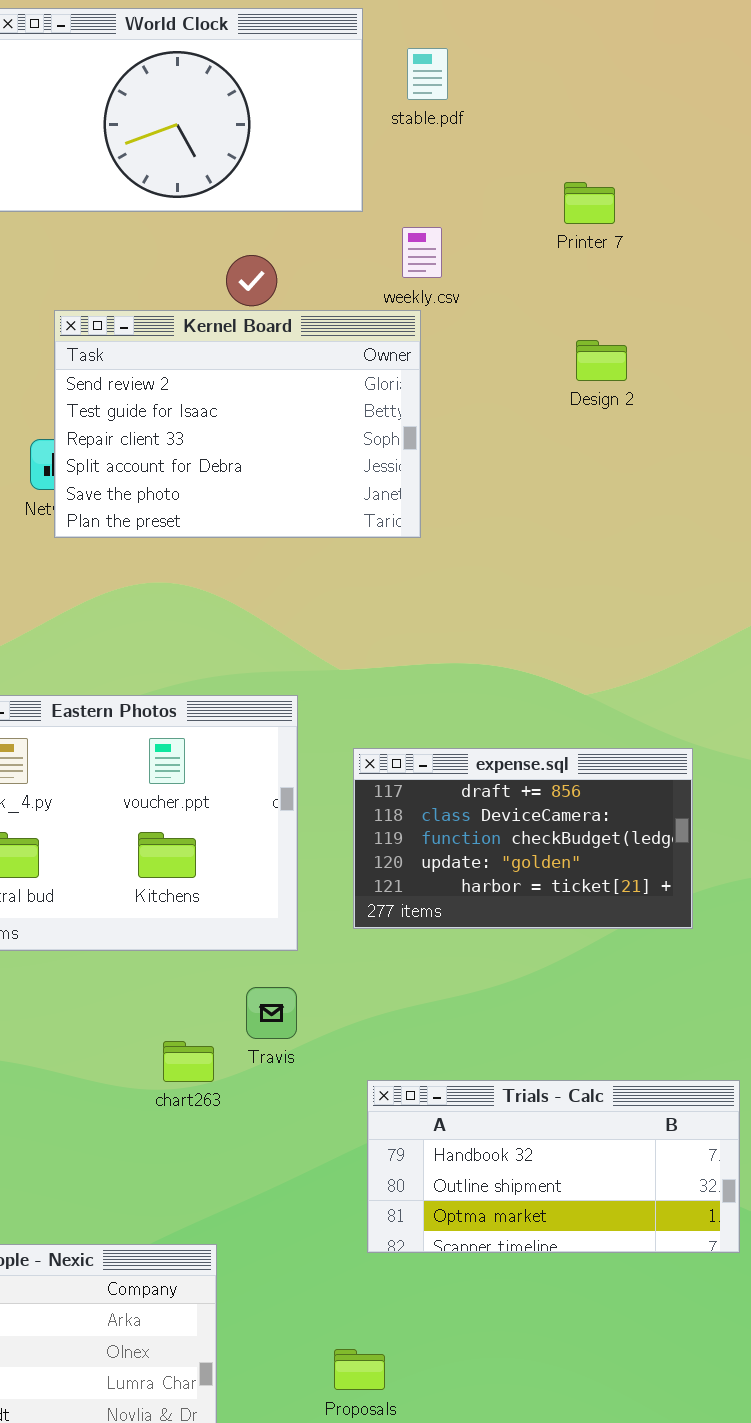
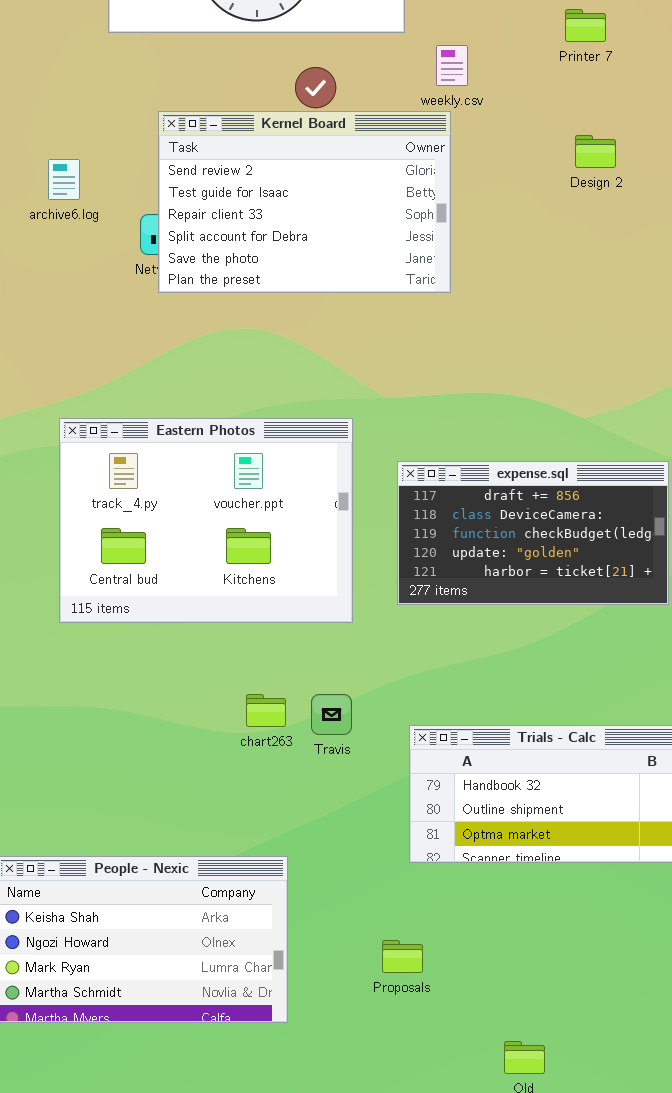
Travis: [246,987,297,1039] -> [311,694,352,735], moved

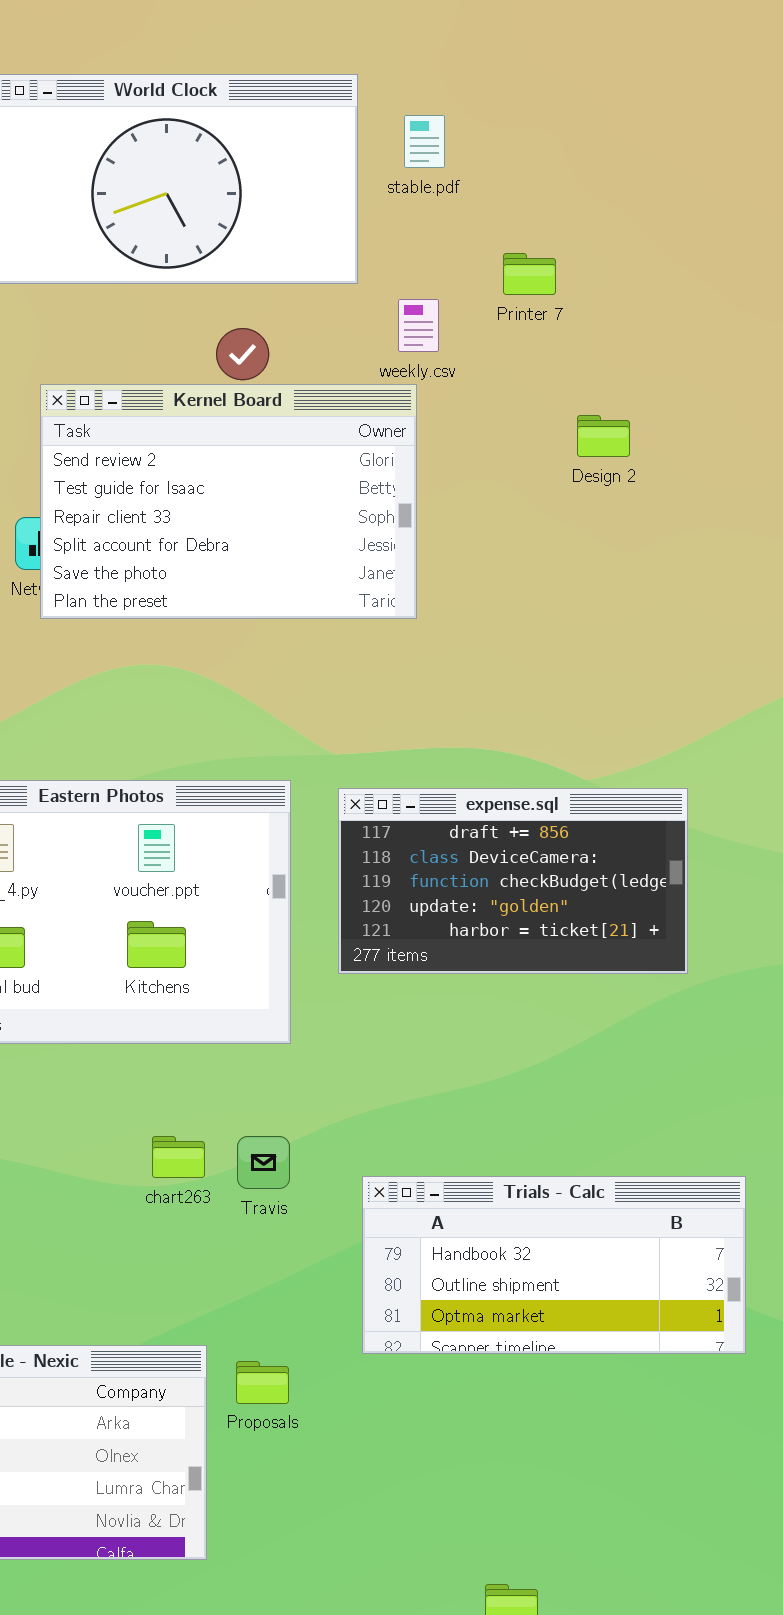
Printer 7: [565,9,606,42] -> [503,253,556,295], moved
expense.sql: [397,461,669,605] -> [338,788,688,974], moved
Proposals: [382,940,423,973] -> [236,1361,289,1404], moved

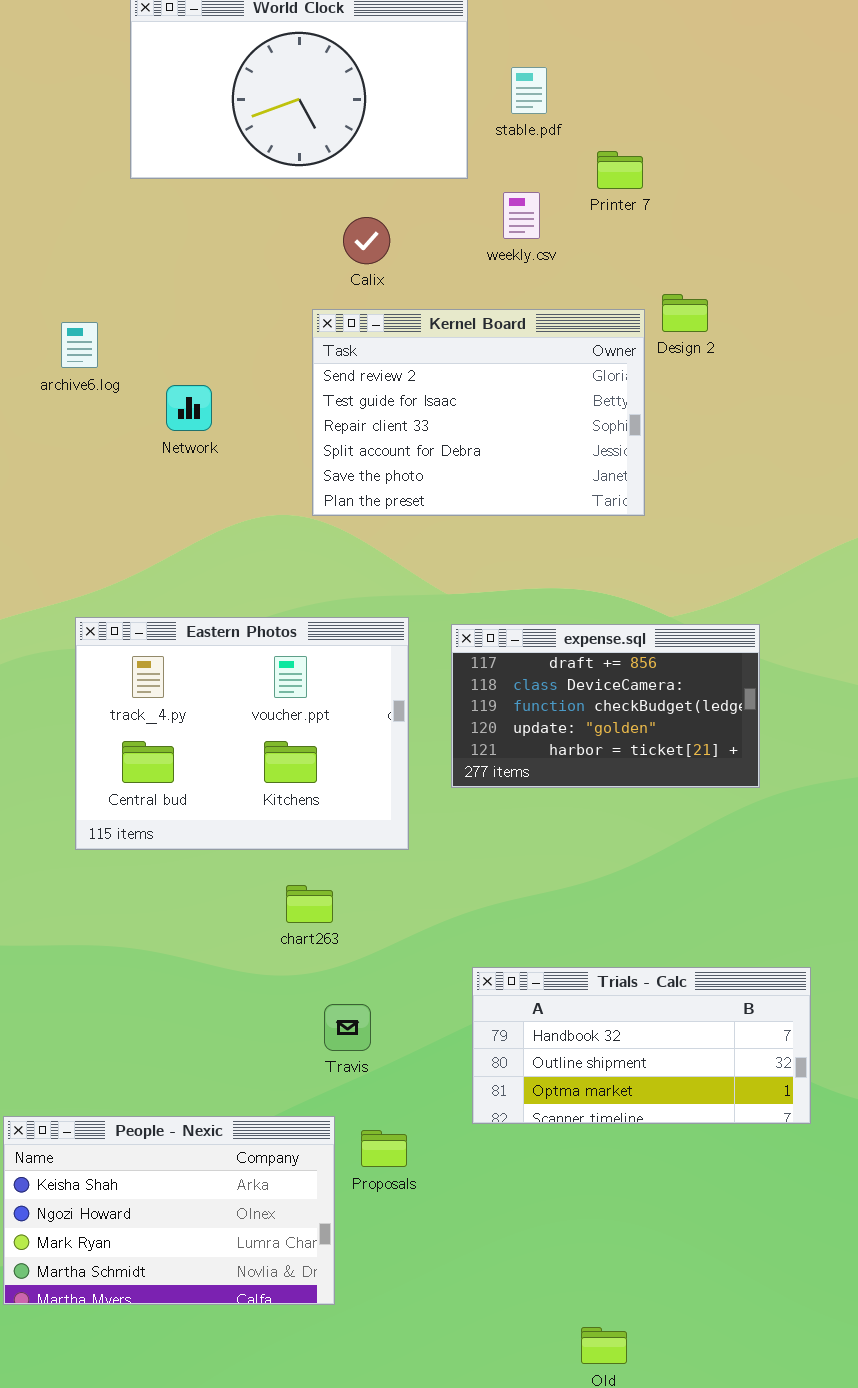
stable.pdf: [404,115,445,168] -> [511,67,547,114], moved
Kernel Board: [40,384,417,619] -> [312,309,645,516], moved
chart263: [152,1136,205,1178] -> [286,885,333,923], moved
Travis: [237,1136,290,1189] -> [324,1004,371,1051], moved

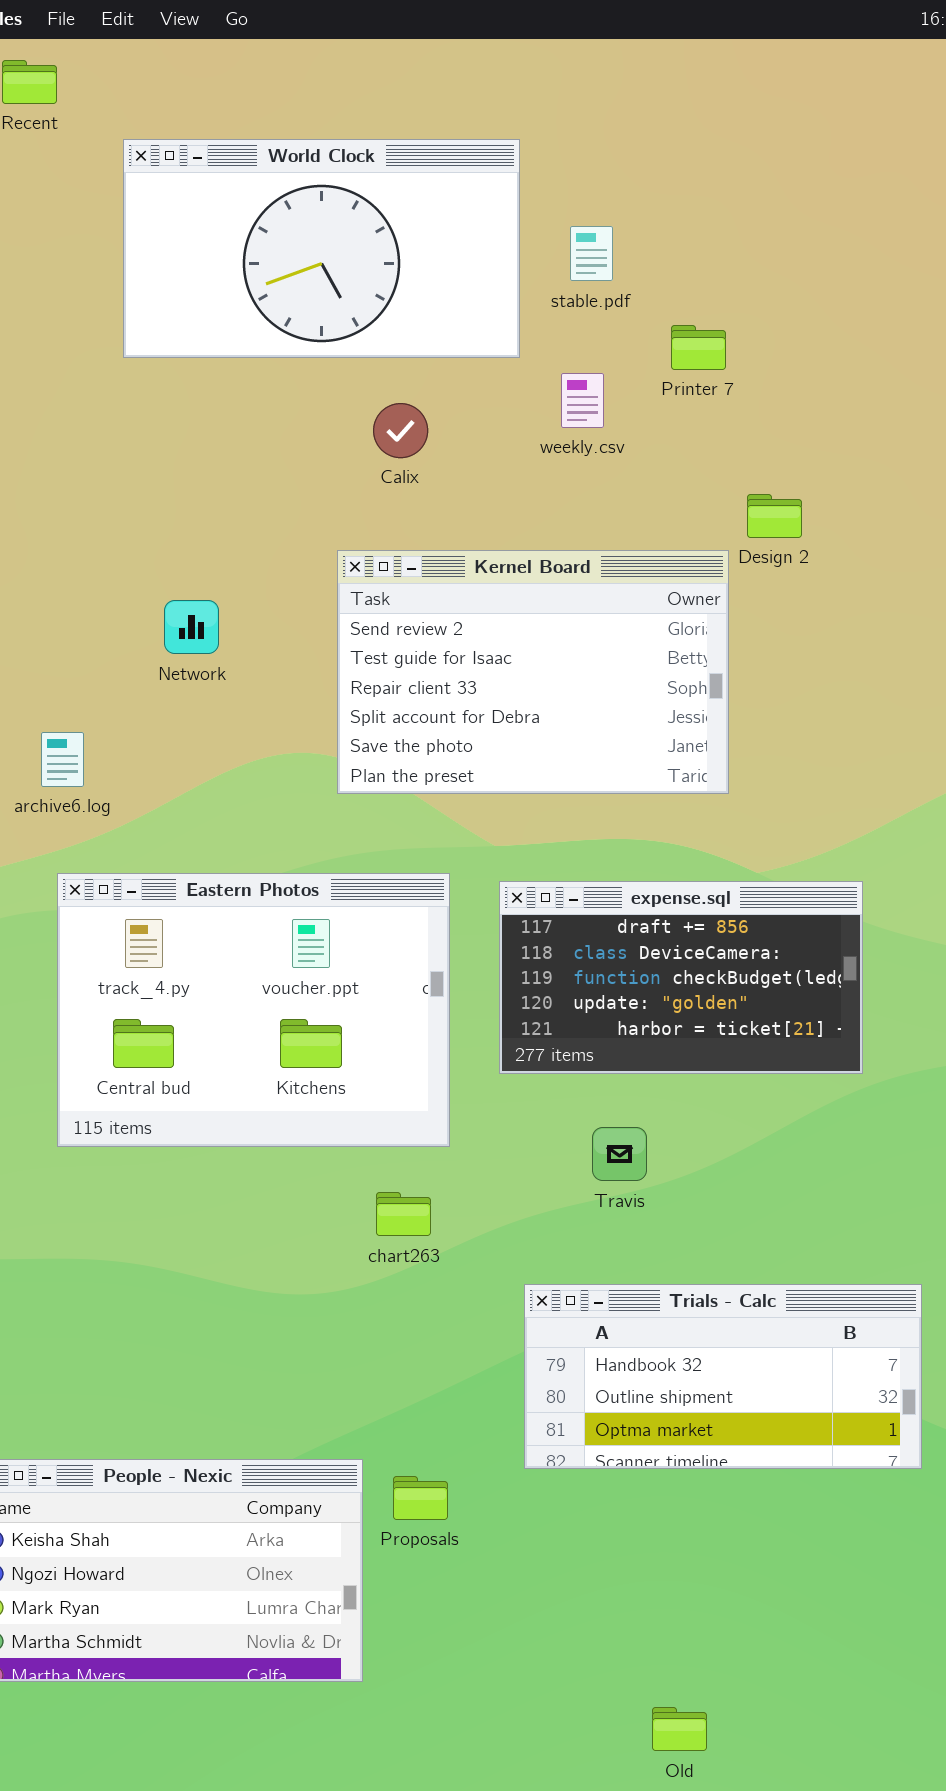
Kernel Board: [312,309,645,516] -> [337,550,729,794], moved
archive6.log: [61,322,98,368] -> [41,732,84,787], moved
chart263: [286,885,333,923] -> [376,1192,431,1236], moved
Travis: [324,1004,371,1051] -> [592,1127,647,1181], moved

